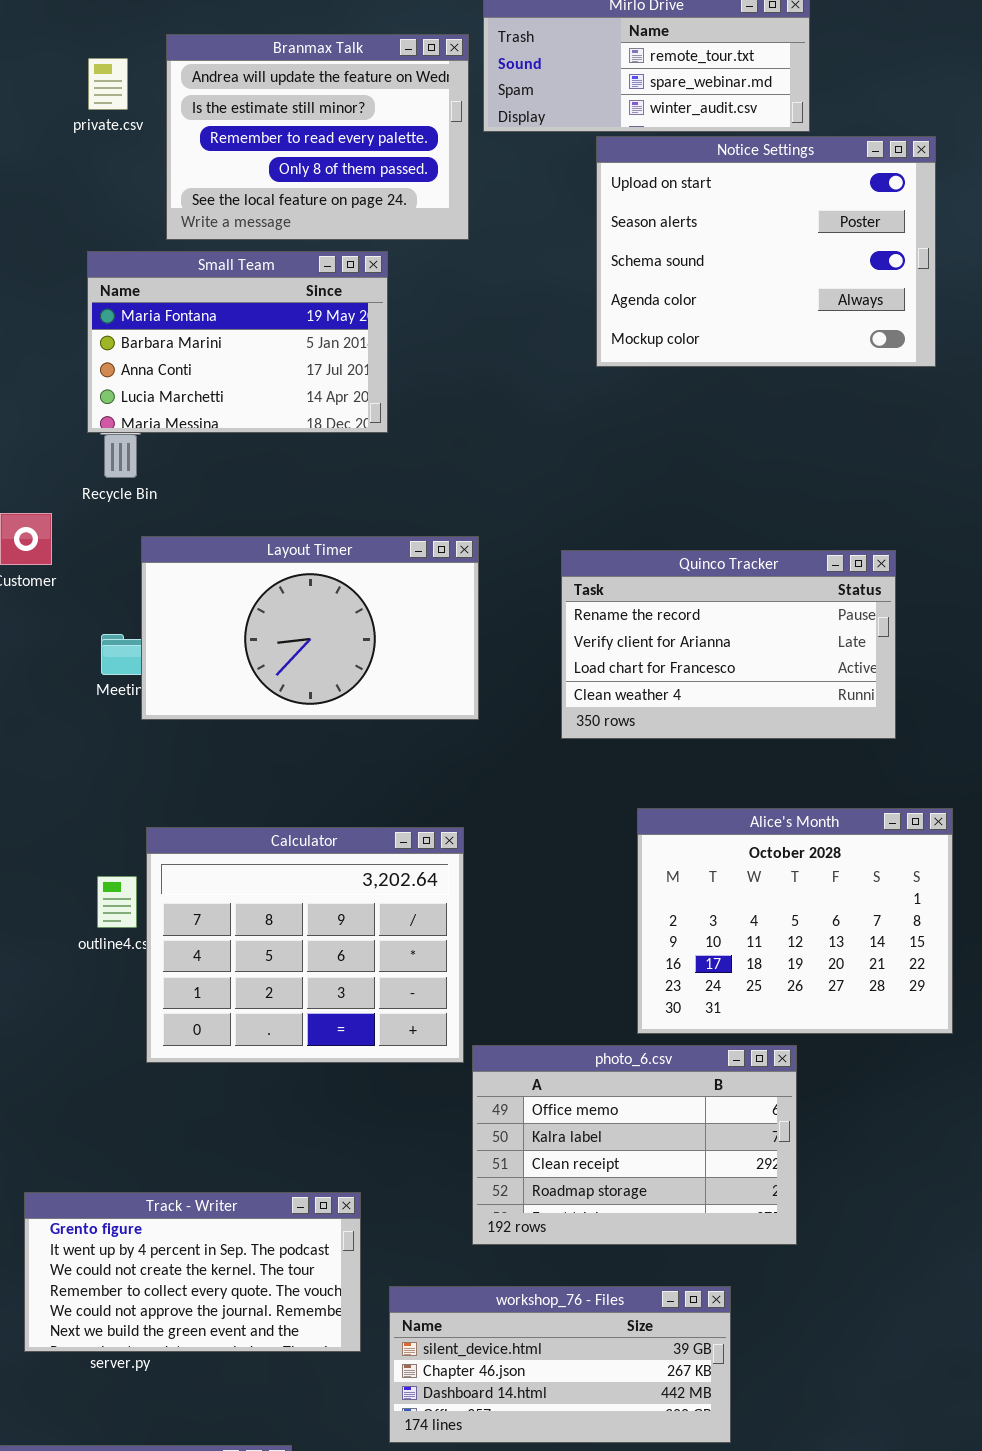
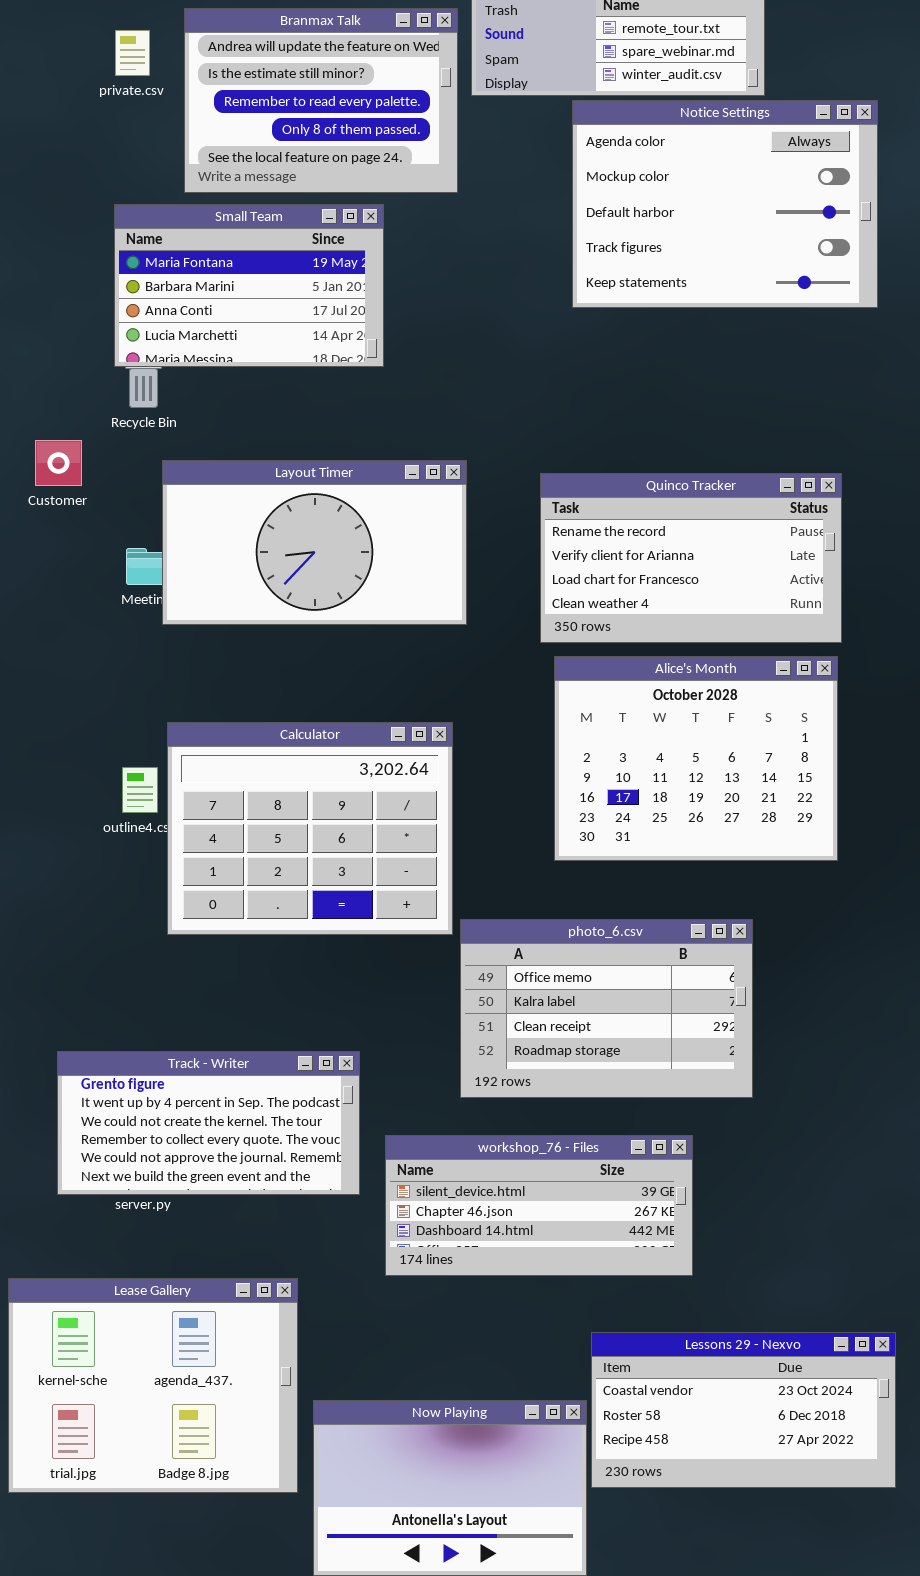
Notice Settings: [596,136,936,367] -> [572,100,878,308], scrolled down 3 rows
Alice's Month: [637,808,953,1034] -> [554,656,838,861], moved

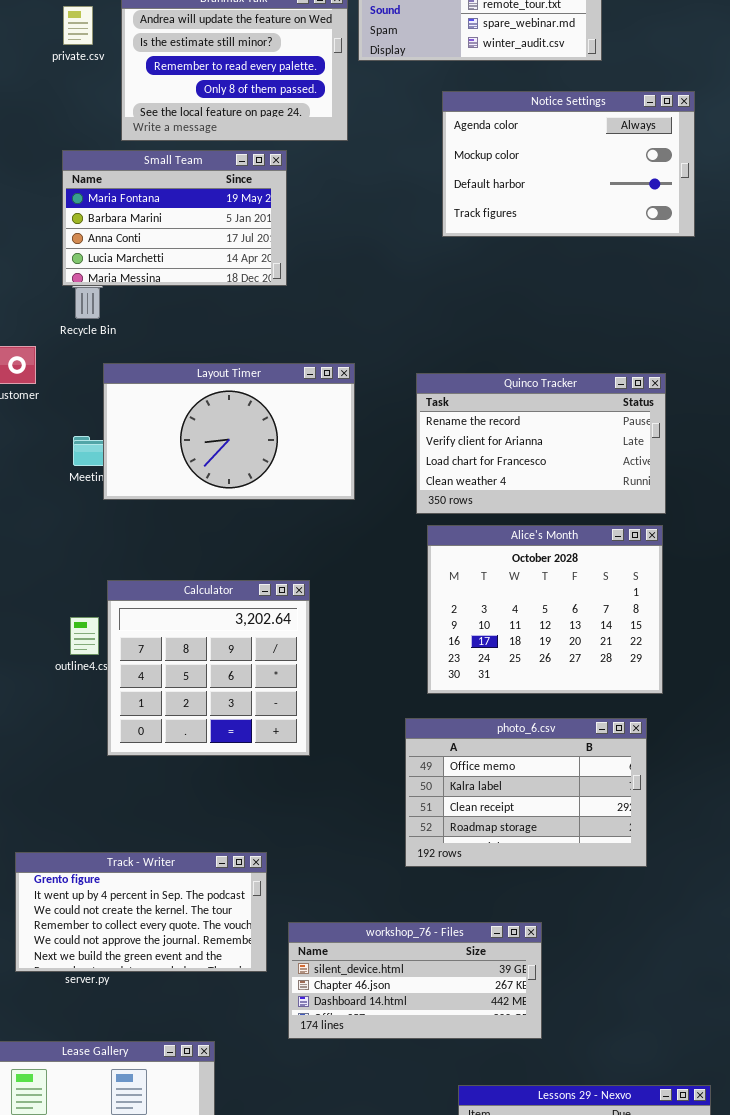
Notice Settings: [572,100,878,308] -> [442,91,695,237], resized
Calculator: [167,722,453,935] -> [107,580,310,756], resized
photo_6.csv: [460,919,753,1098] -> [405,718,647,867], moved

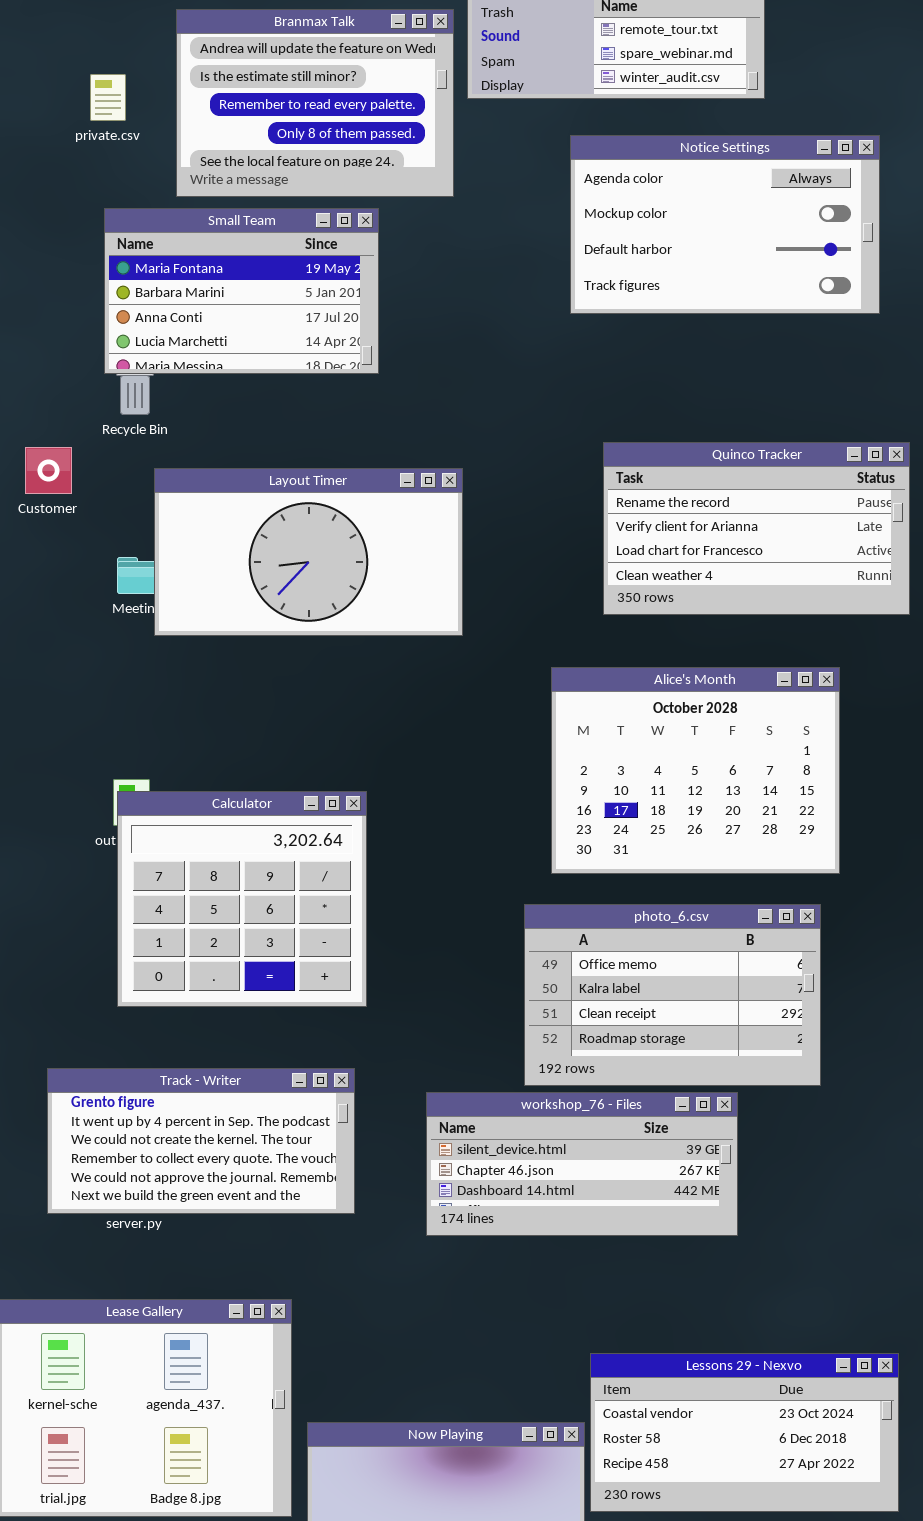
private.csv: [63,6,93,45] -> [90,74,126,121], moved
Quinco Tracker: [416,373,666,514] -> [603,442,910,615], moved
Calculator: [107,580,310,756] -> [117,791,367,1007], moved
workshop_76 - Files: [288,922,542,1039] -> [426,1092,738,1236], moved

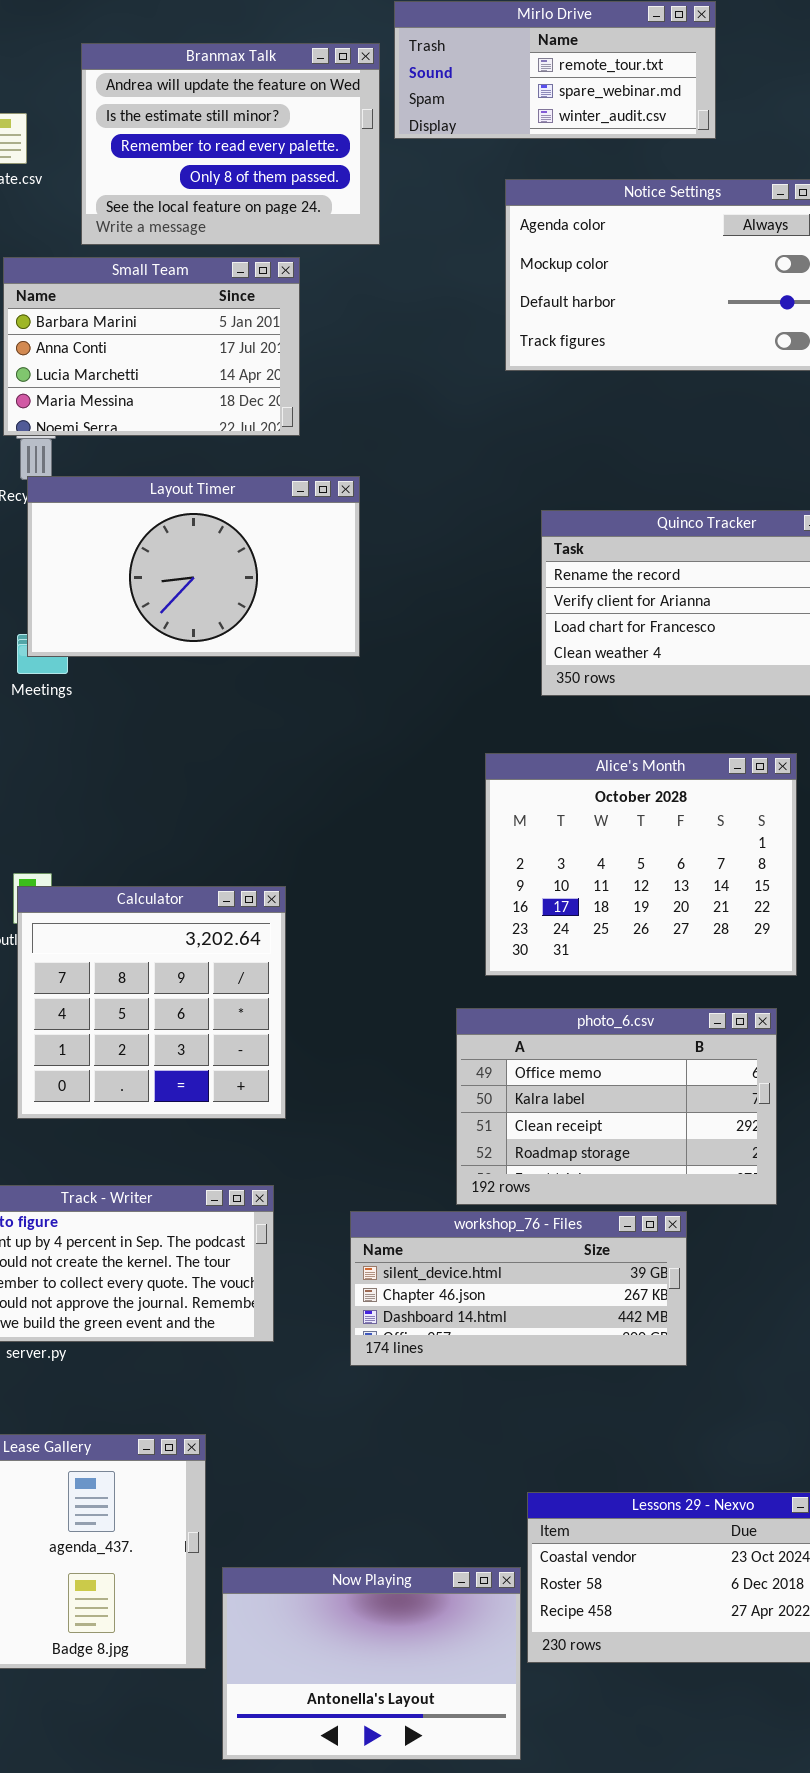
Small Team: [104,208,379,374] -> [3,257,300,436], scrolled down 1 row
Layout Timer: [154,468,463,636] -> [27,476,360,657], moved

